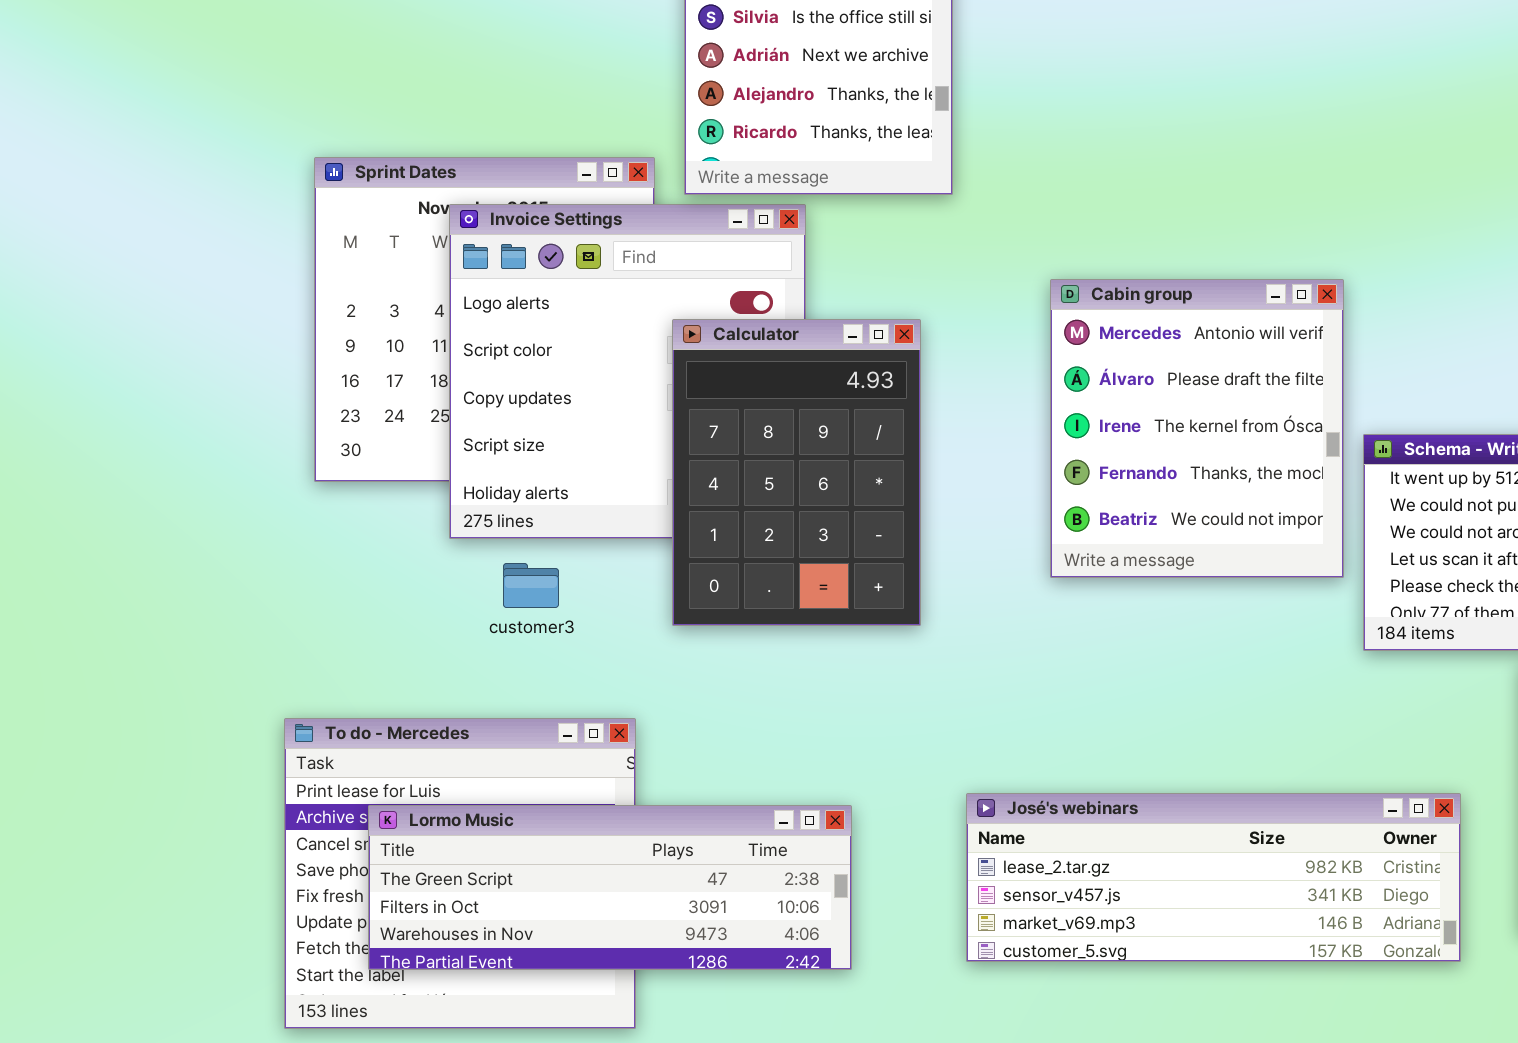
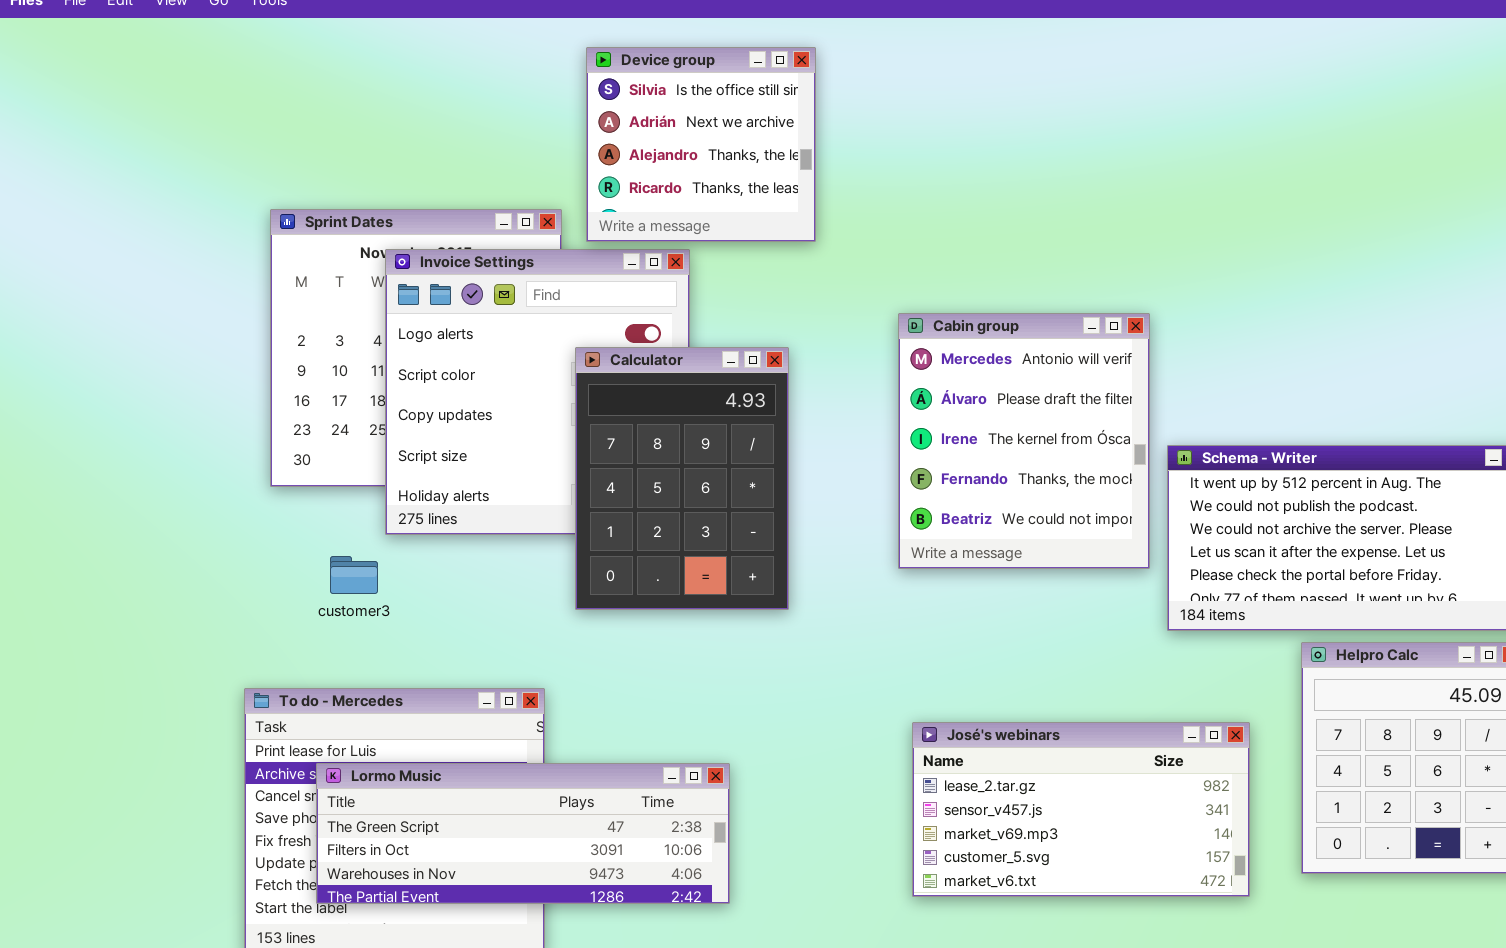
customer3: [503,563,559,608] -> [330,556,378,594], moved
José's webinars: [966,793,1461,962] -> [912,722,1250,897], resized

